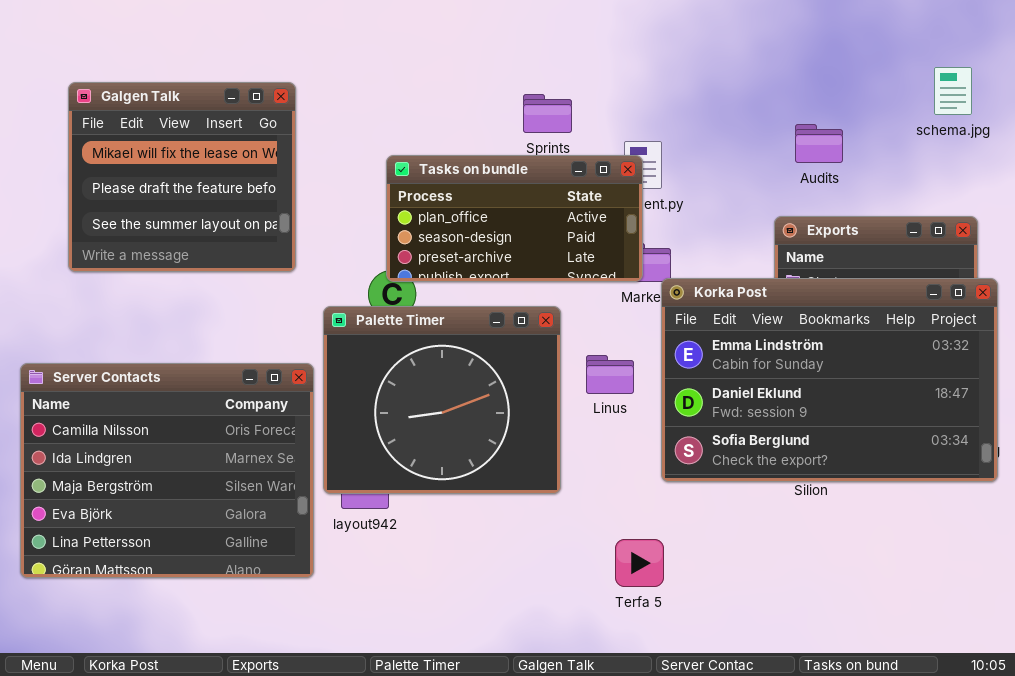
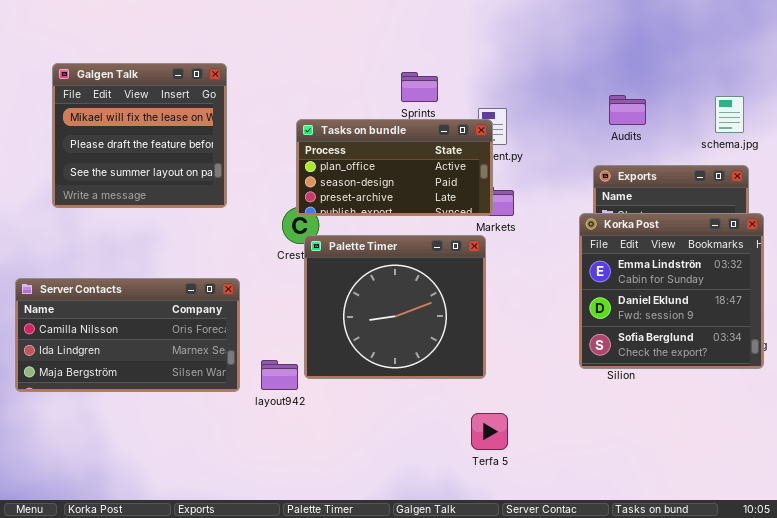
schema.jpg: [934,67,972,115] -> [715,96,744,133], moved
Korka Post: [661,278,998,482] -> [579,213,764,369], resized
Palette Timer: [323,306,561,494] -> [304,235,486,379], moved
Server Contacts: [20,363,314,578] -> [15,278,240,392], resized

